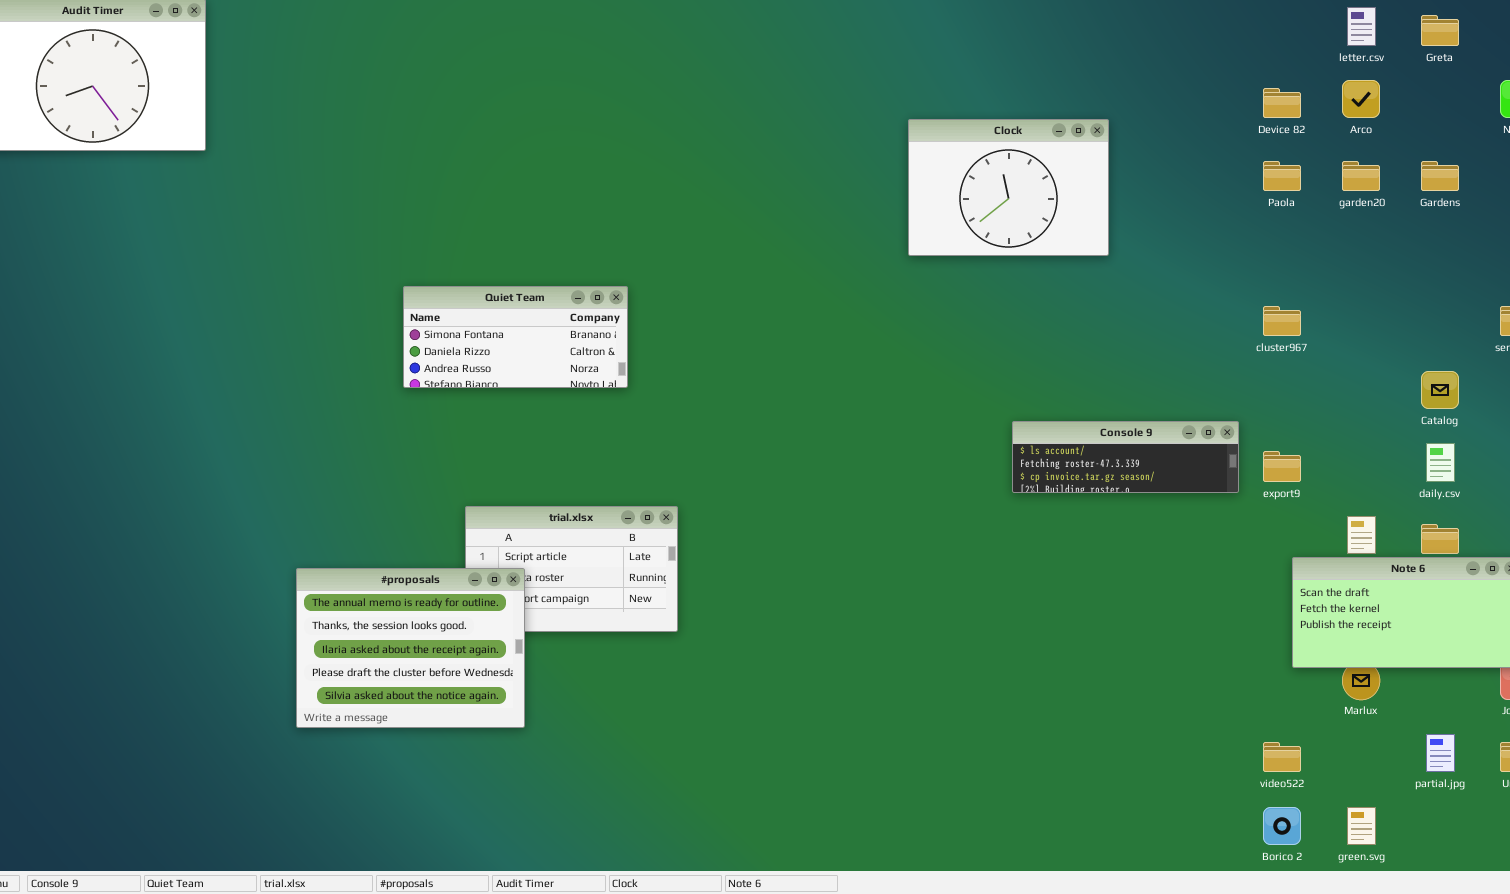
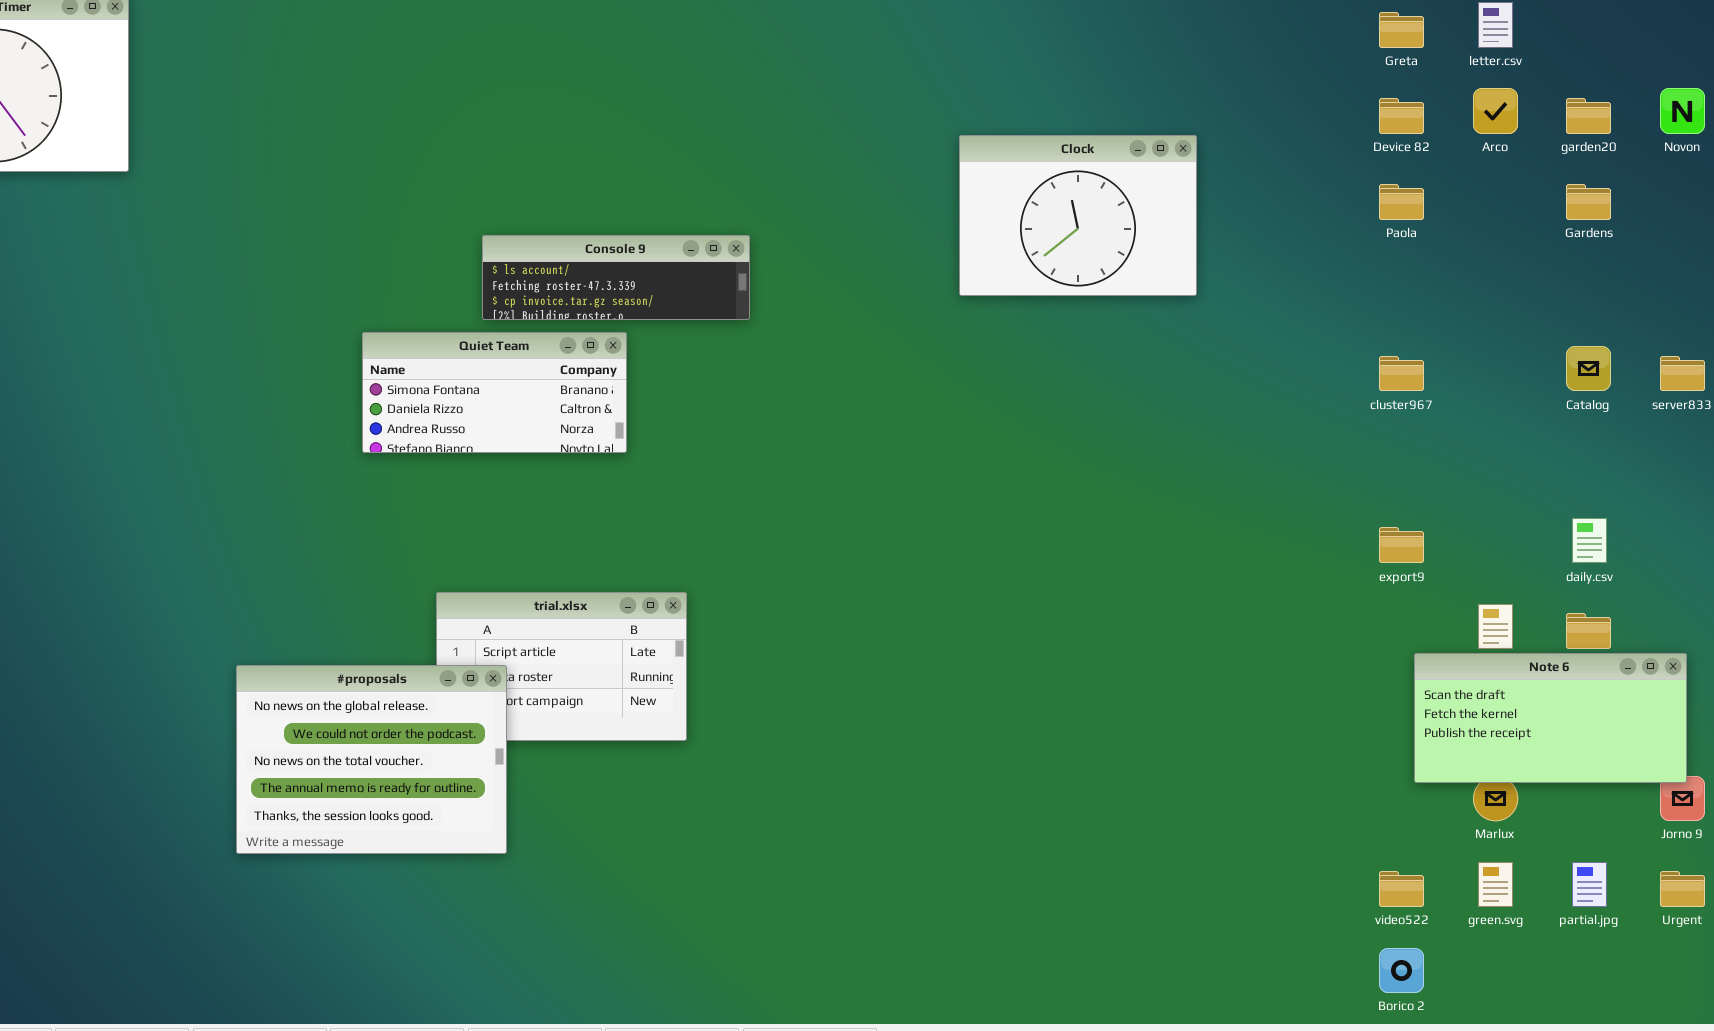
Greta: [1421,15,1459,46] -> [1379,12,1424,48], moved
garden20: [1342,161,1380,191] -> [1566,98,1611,134], moved
Catalog: [1421,371,1459,409] -> [1566,346,1611,391], moved
Console 9: [1012,421,1239,493] -> [482,235,750,320], moved
#proposals: [296,568,525,728] -> [236,665,507,854], scrolled up 3 rows
green.svg: [1347,807,1376,845] -> [1478,862,1513,907], moved

